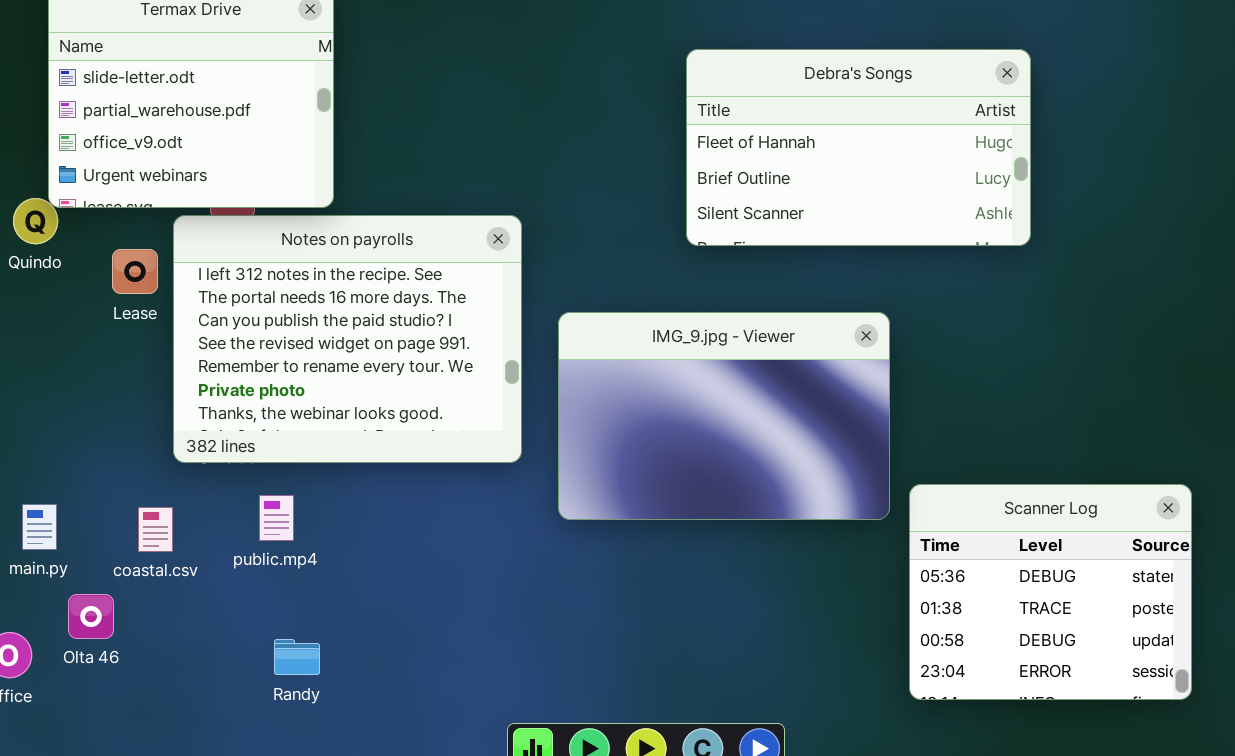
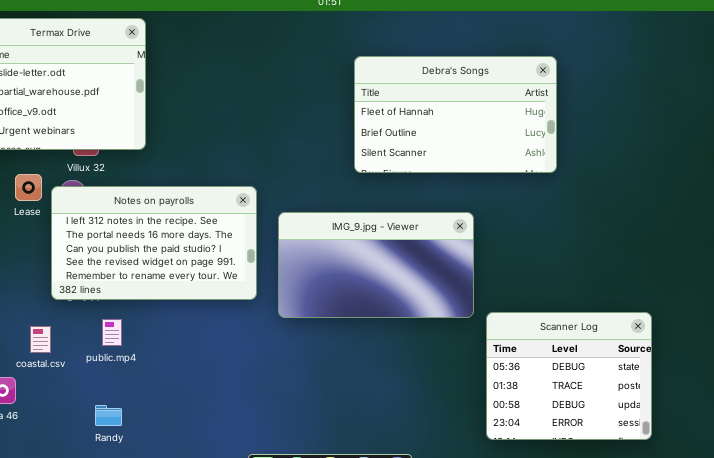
Notes on payrolls: [173,215,522,463] -> [51,186,257,300], resized
IMG_9.jpg - Viewer: [558,312,890,520] -> [278,212,474,318], resized
Randy: [274,639,320,675] -> [95,405,122,426], moved

